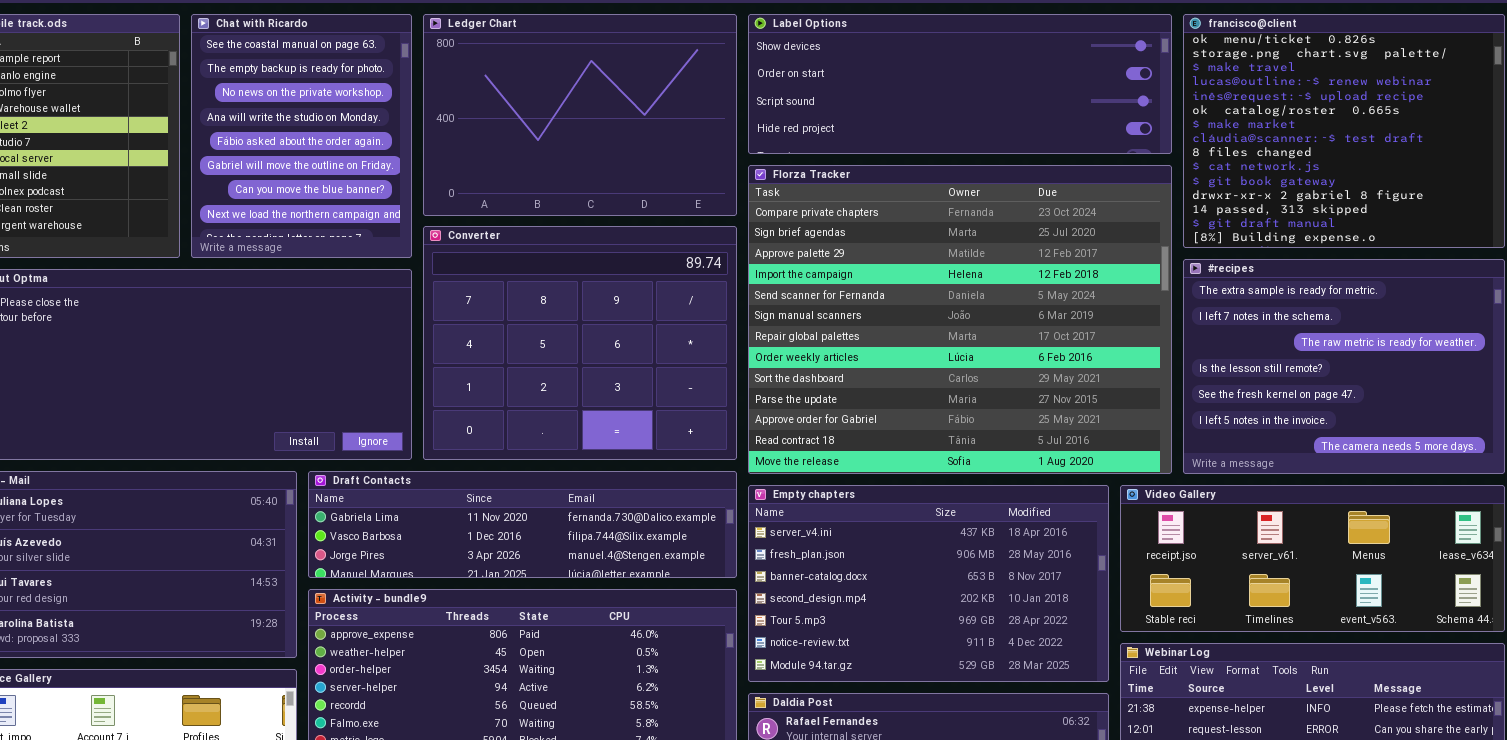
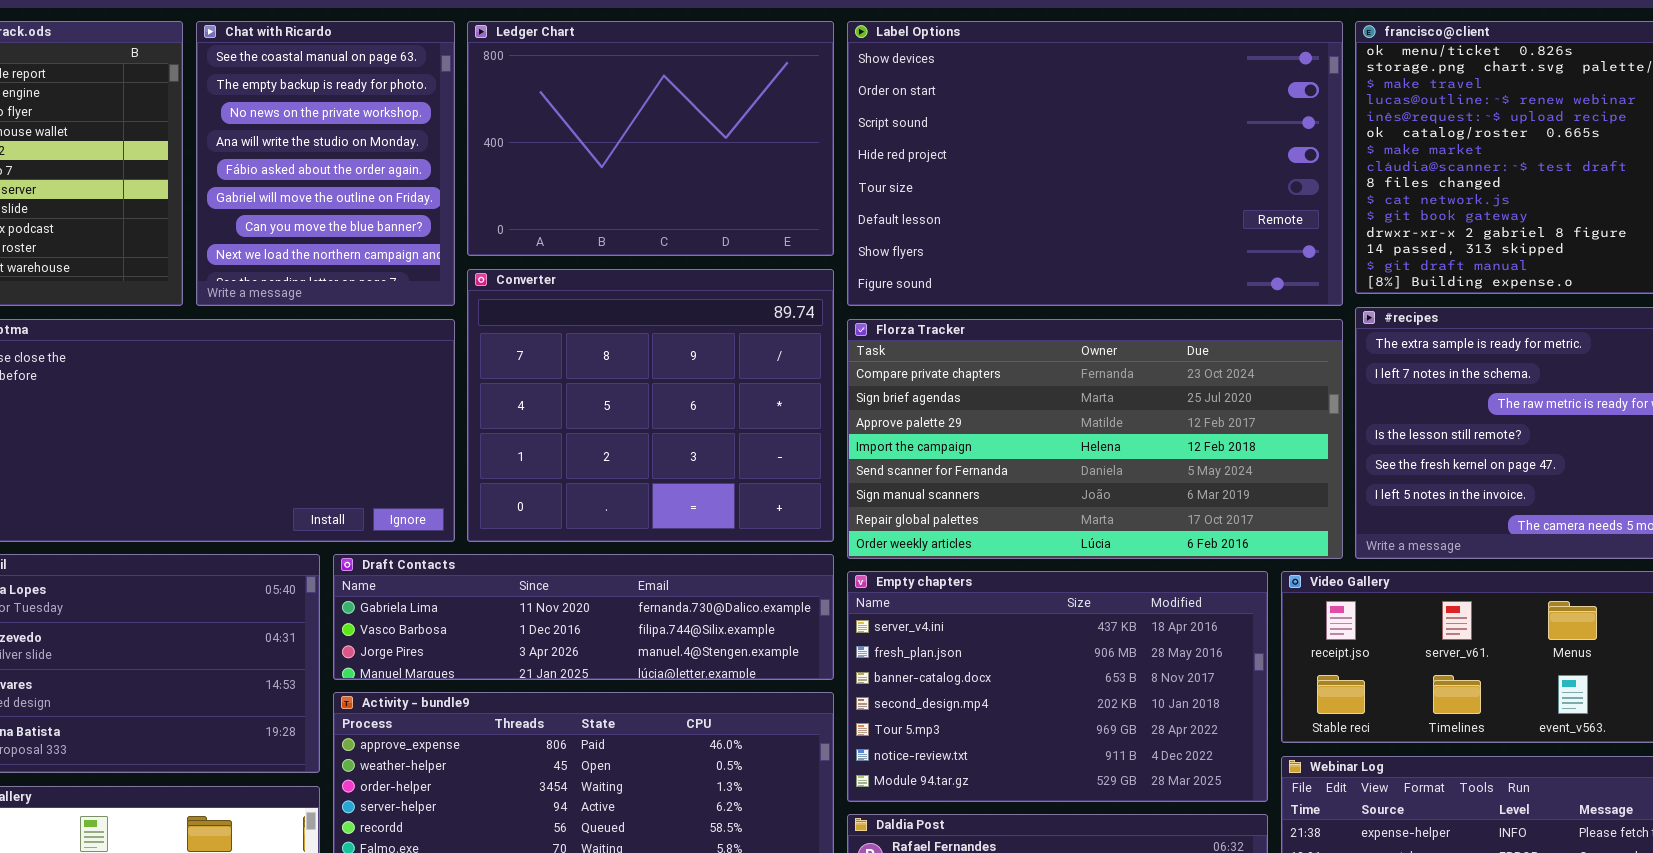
Label Options: [748,14,1172,154] -> [847,21,1343,306], resized
Florza Tracker: [748,165,1172,474] -> [847,319,1343,559], resized

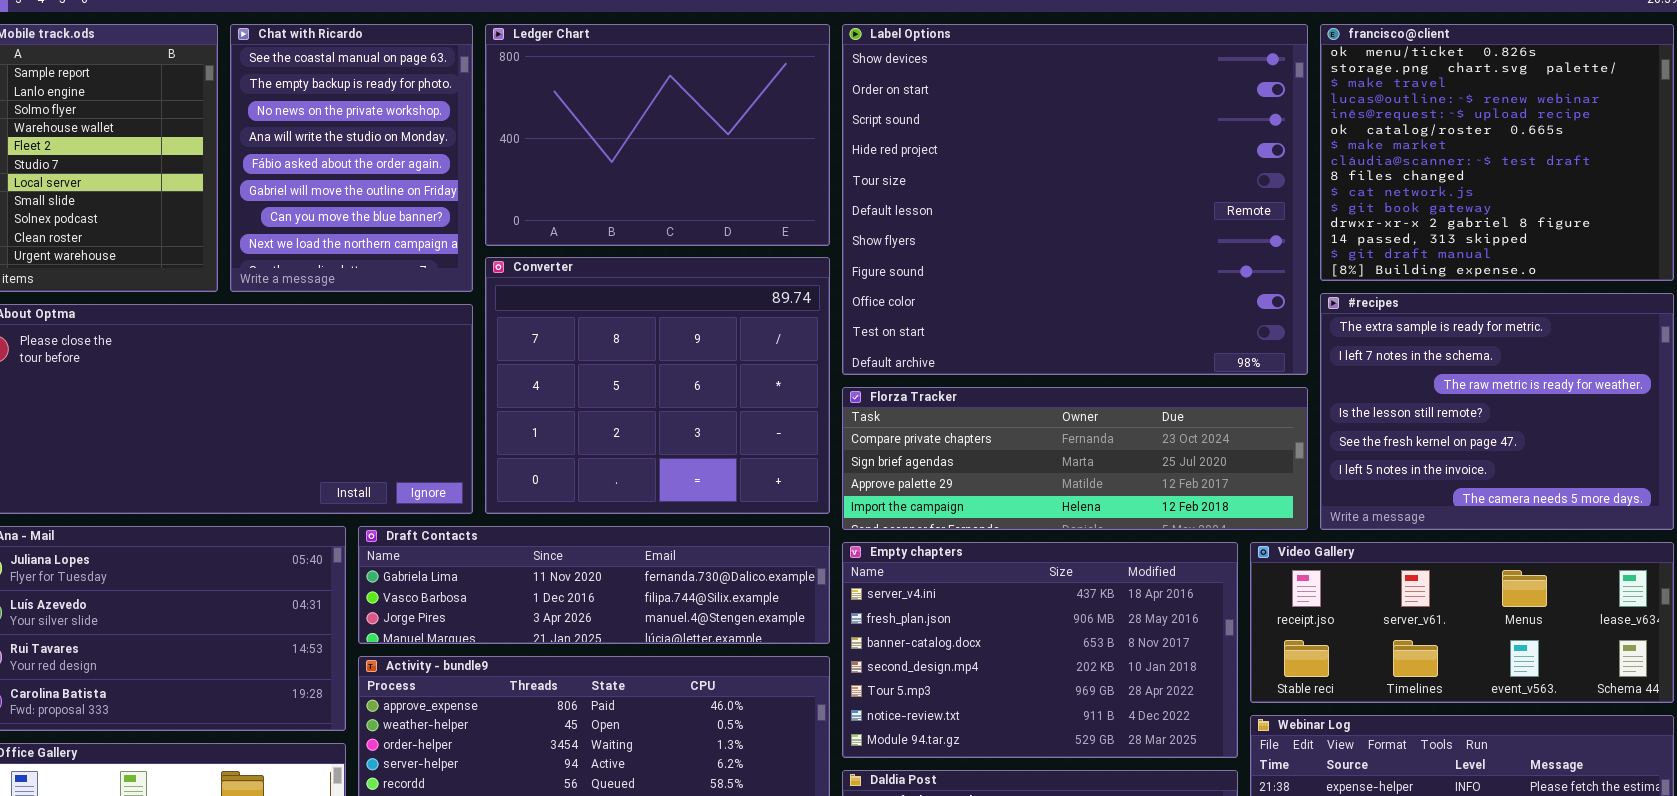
Label Options: [847,21,1343,306] -> [842,24,1308,375], resized
Florza Tracker: [847,319,1343,559] -> [842,387,1308,530], resized

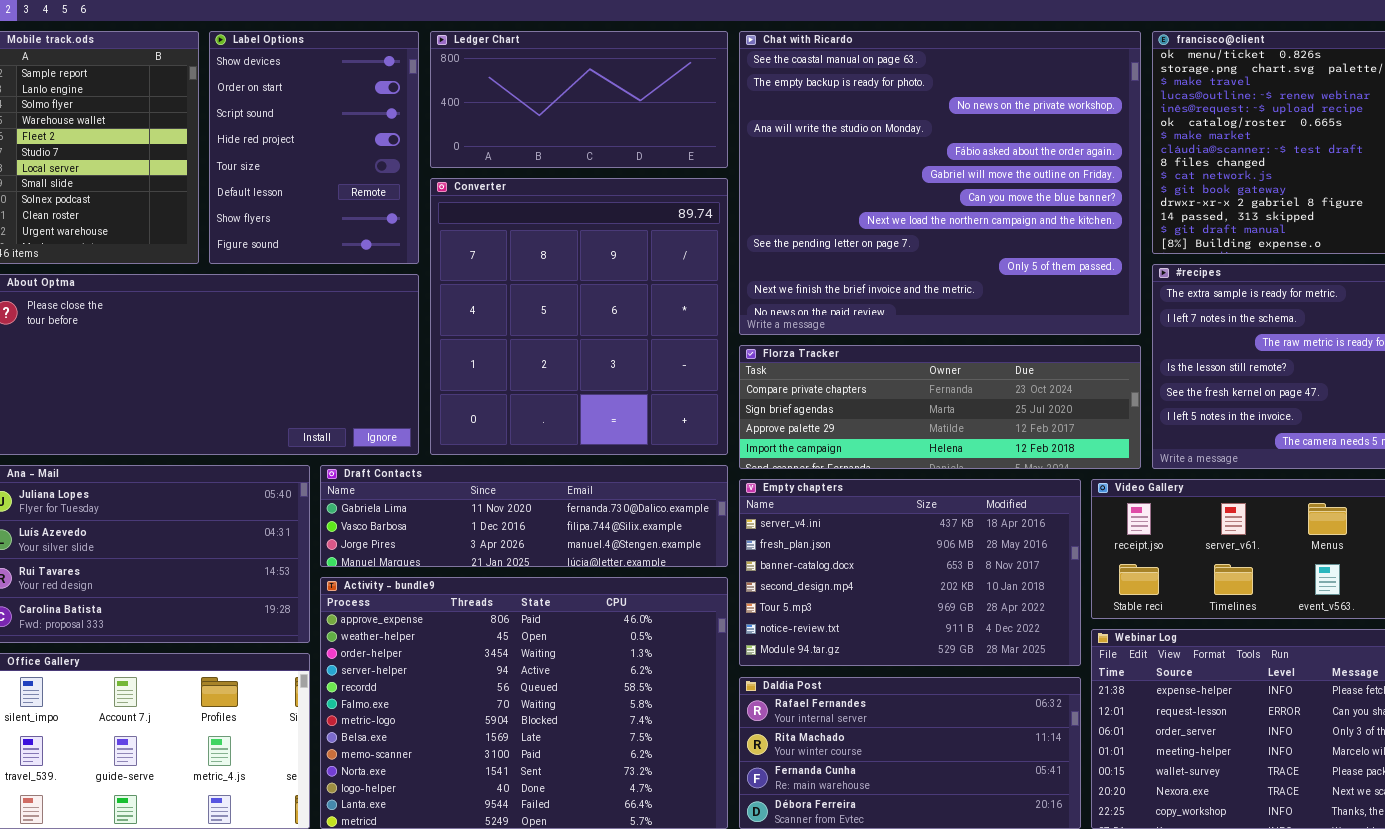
Chat with Ricardo: [230,24,473,292] -> [739,31,1141,335], moved, resized
Ledger Chart: [485,24,830,246] -> [430,31,728,168], resized
Label Options: [842,24,1308,375] -> [209,31,419,264], moved, resized
Converter: [485,257,830,514] -> [430,178,728,455], resized

